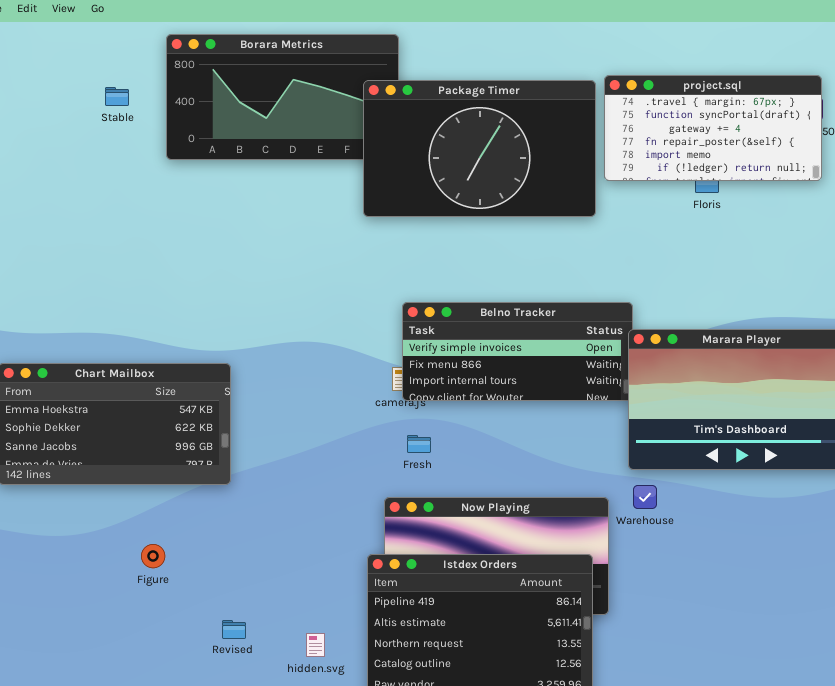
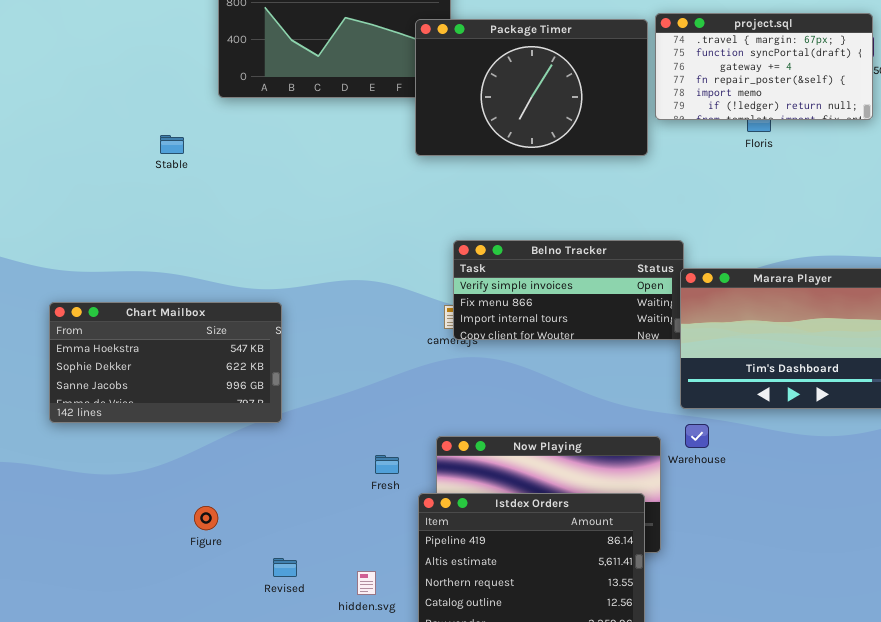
Stable: [105,87,129,106] -> [160,135,184,154], moved
Fresh: [407,435,431,453] -> [375,455,399,474], moved
Figure: [141,544,165,568] -> [194,506,218,530], moved

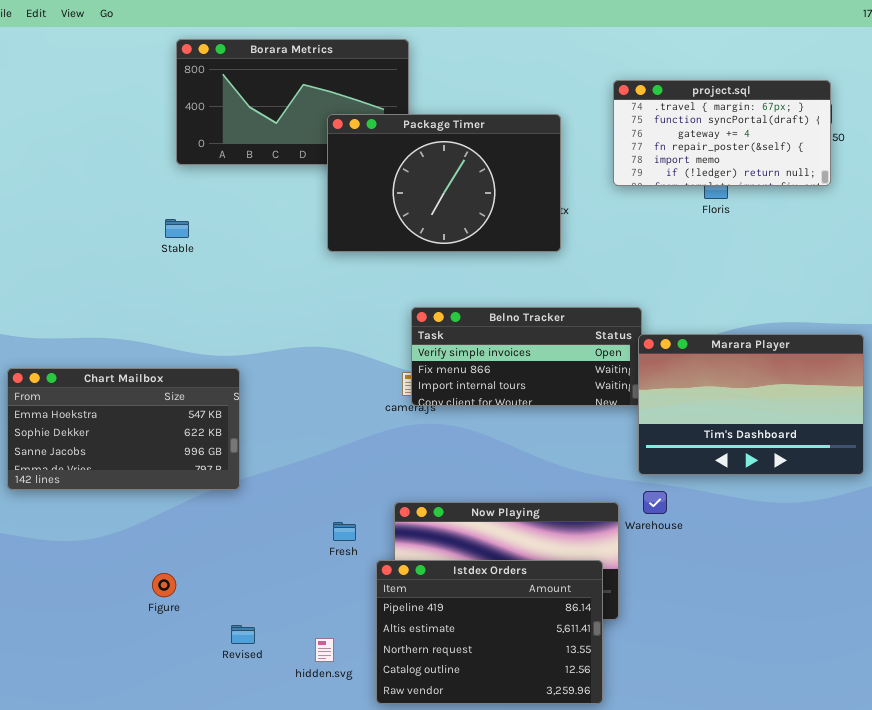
Package Timer: [415,19,648,156] -> [327,114,561,252], moved
Stable: [160,135,184,154] -> [165,219,189,238], moved

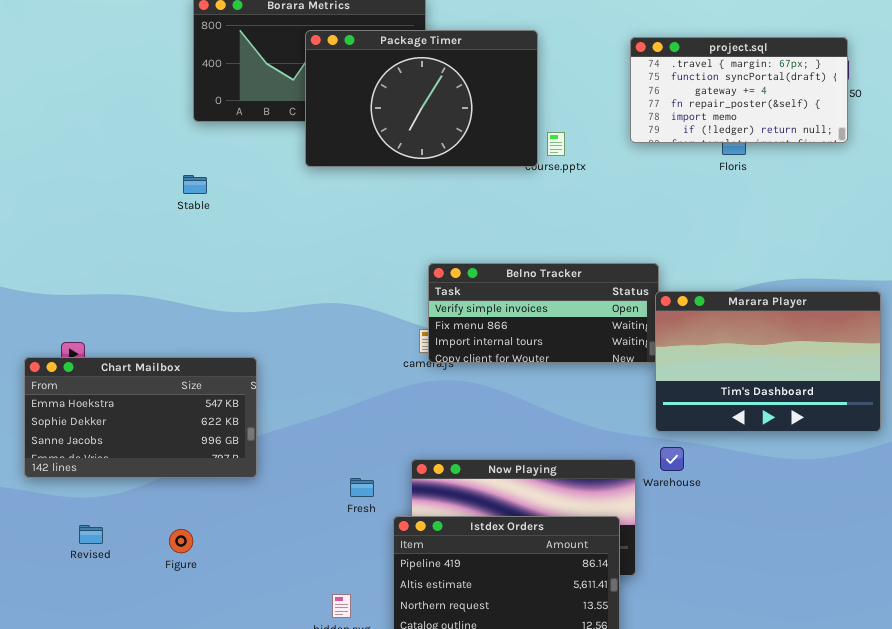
Package Timer: [327,114,561,252] -> [305,30,538,167], moved
Chart Mailbox: [7,368,240,490] -> [24,357,257,478], moved
Revised: [231,625,255,644] -> [79,525,103,544], moved

